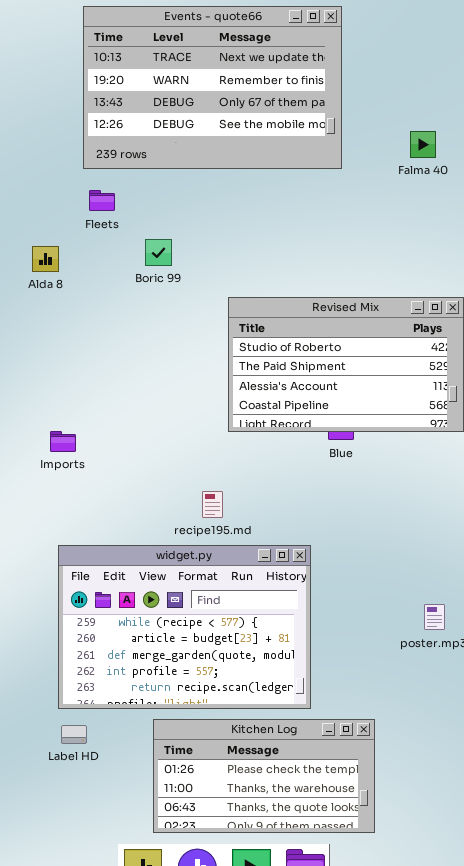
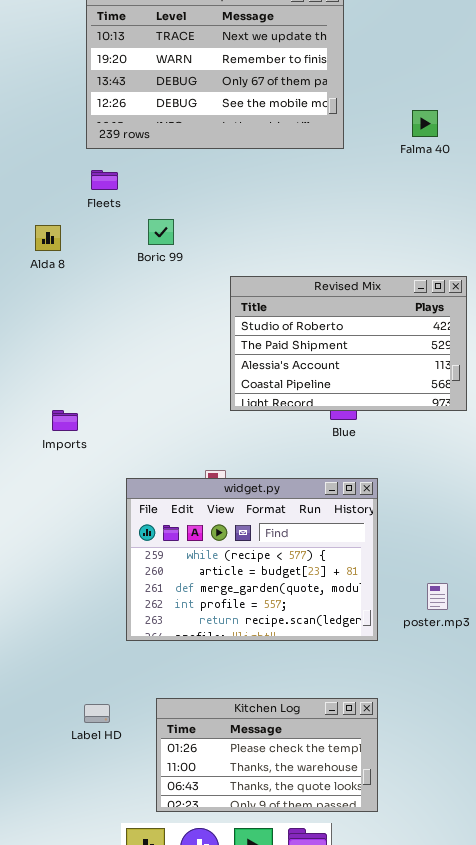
widget.py: [58,545,311,709] -> [126,478,378,641], moved
Label HD: [61,725,87,744] -> [84,704,110,723], moved

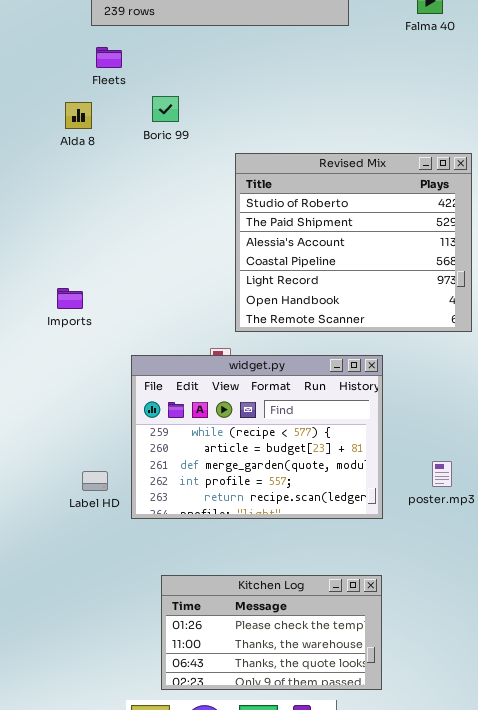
Alda 8: [35,225,61,251] -> [65,102,92,129], moved
Revised Mix: [230,276,467,411] -> [235,153,472,332], resized
Label HD: [84,704,110,723] -> [82,471,108,491], moved

